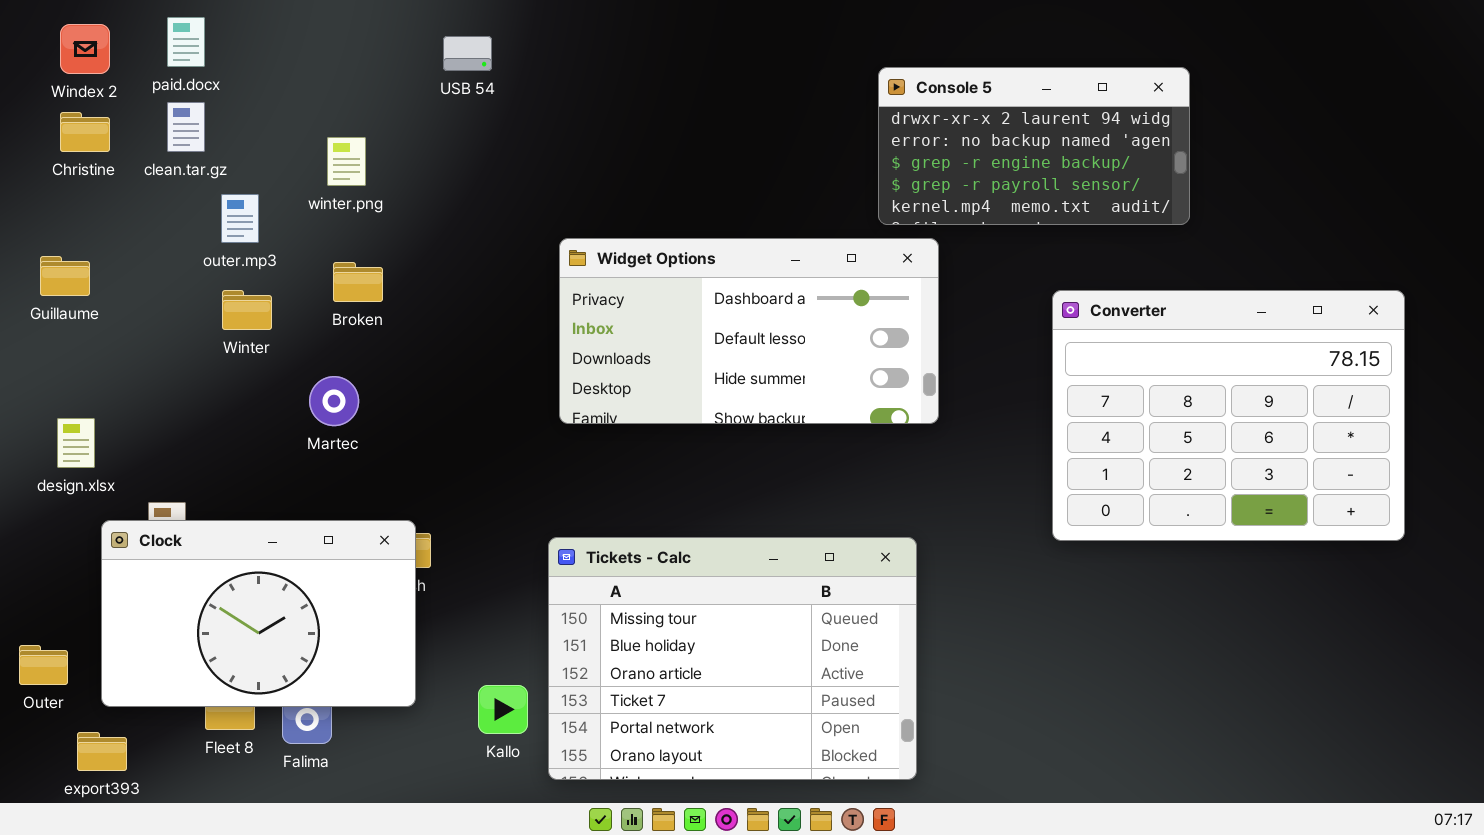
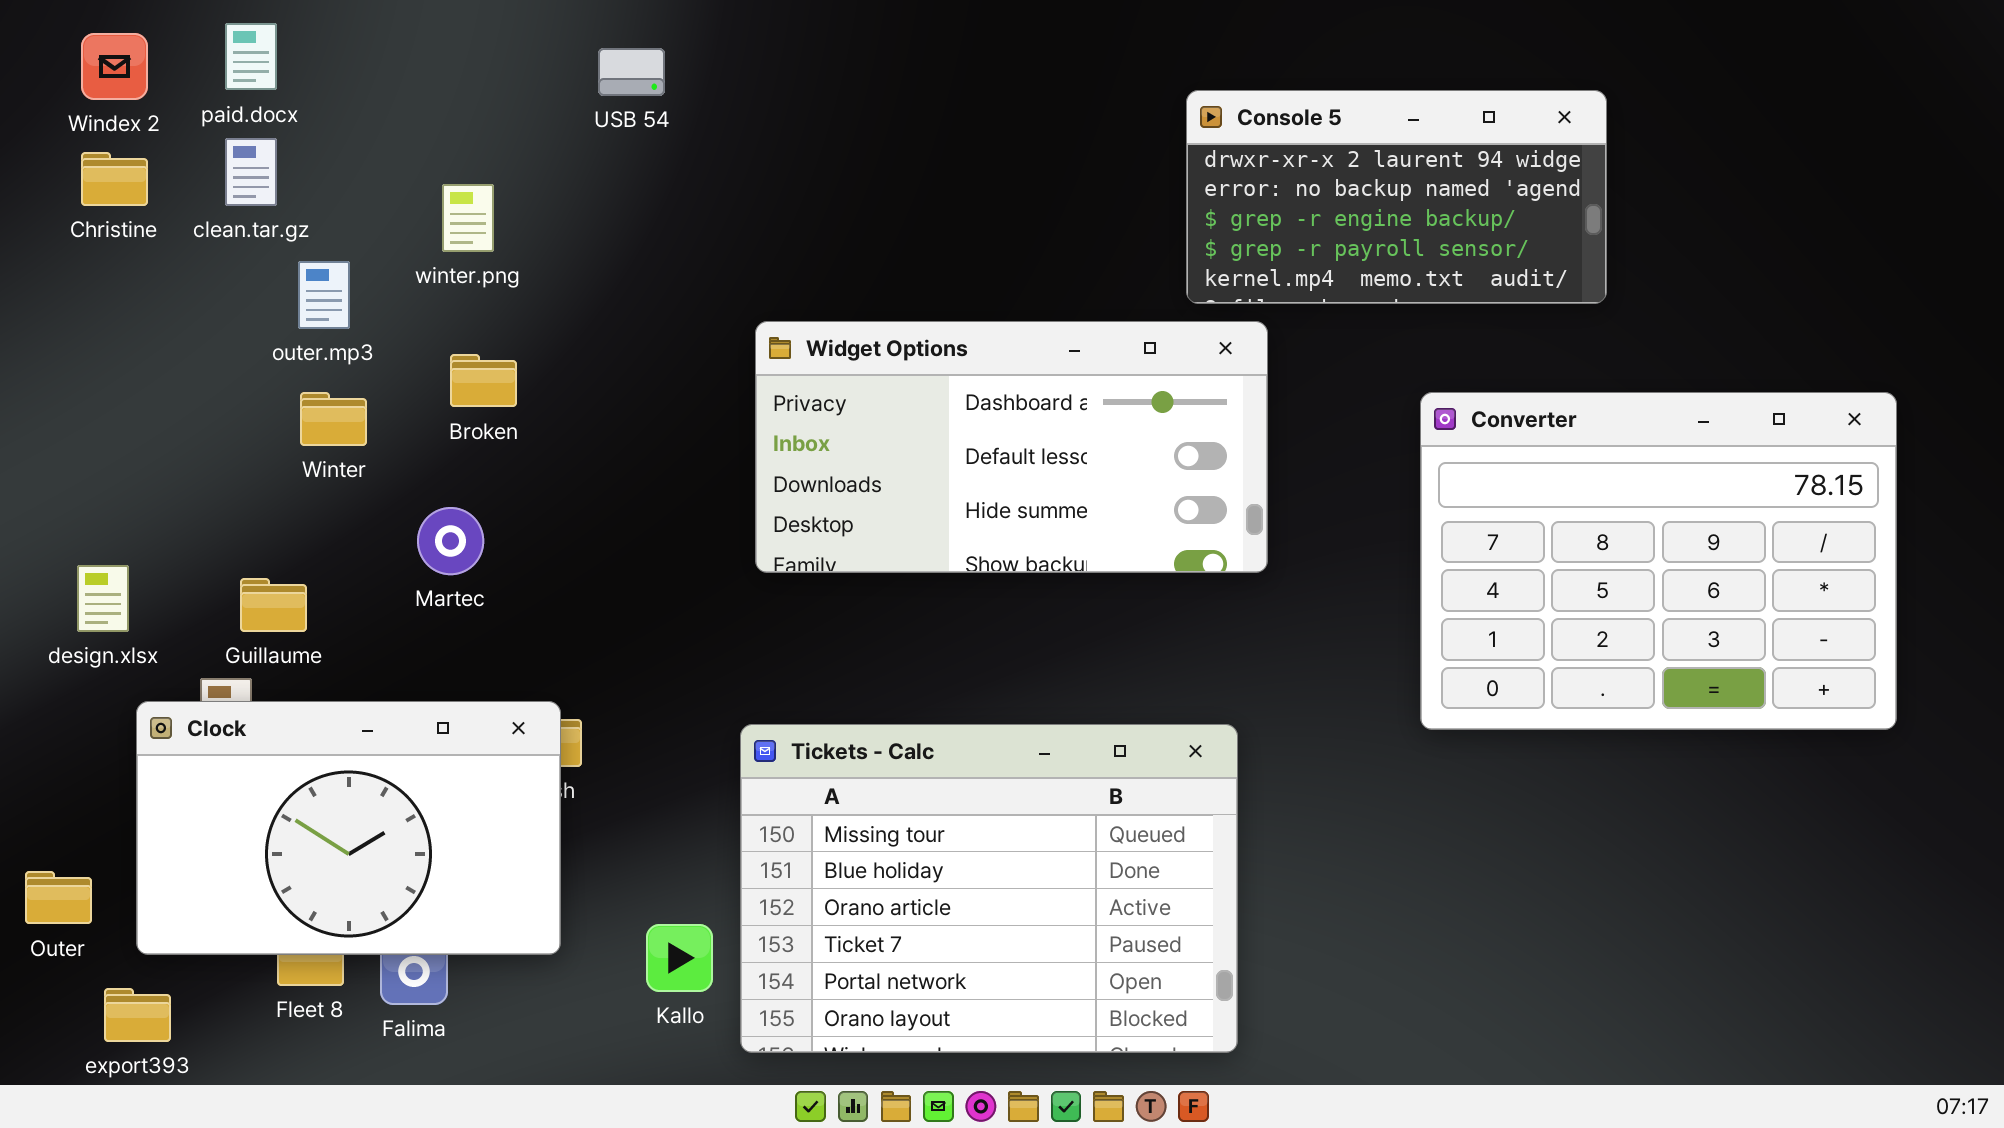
Guillaume: [40,256,90,296] -> [240,578,307,632], moved

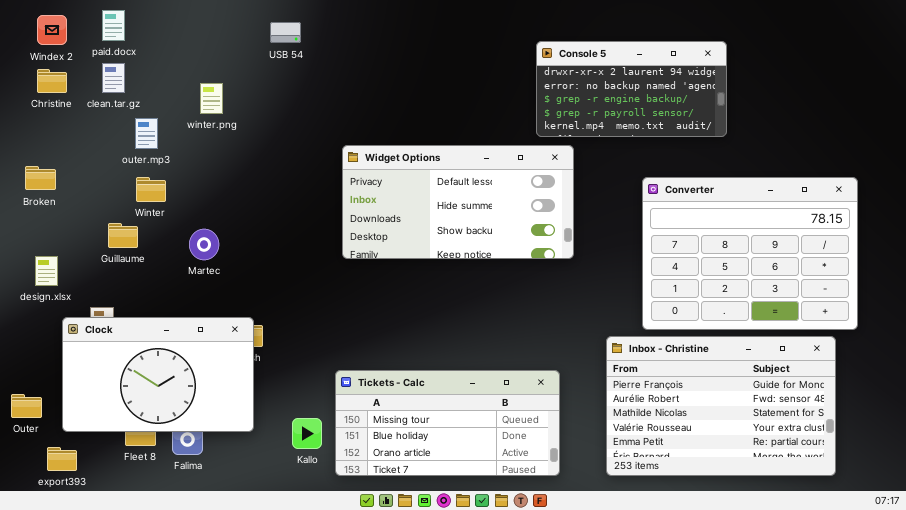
Widget Options: [755,321,1268,573] -> [342,145,574,259], scrolled down 1 row
Broken: [450,354,517,407] -> [25,166,56,190], moved
Guillaume: [240,578,307,632] -> [108,223,138,248], moved
Tickets - Calc: [740,724,1238,1053] -> [335,370,560,476], resized
Inbox - Christine: none -> [606,336,836,476], opened

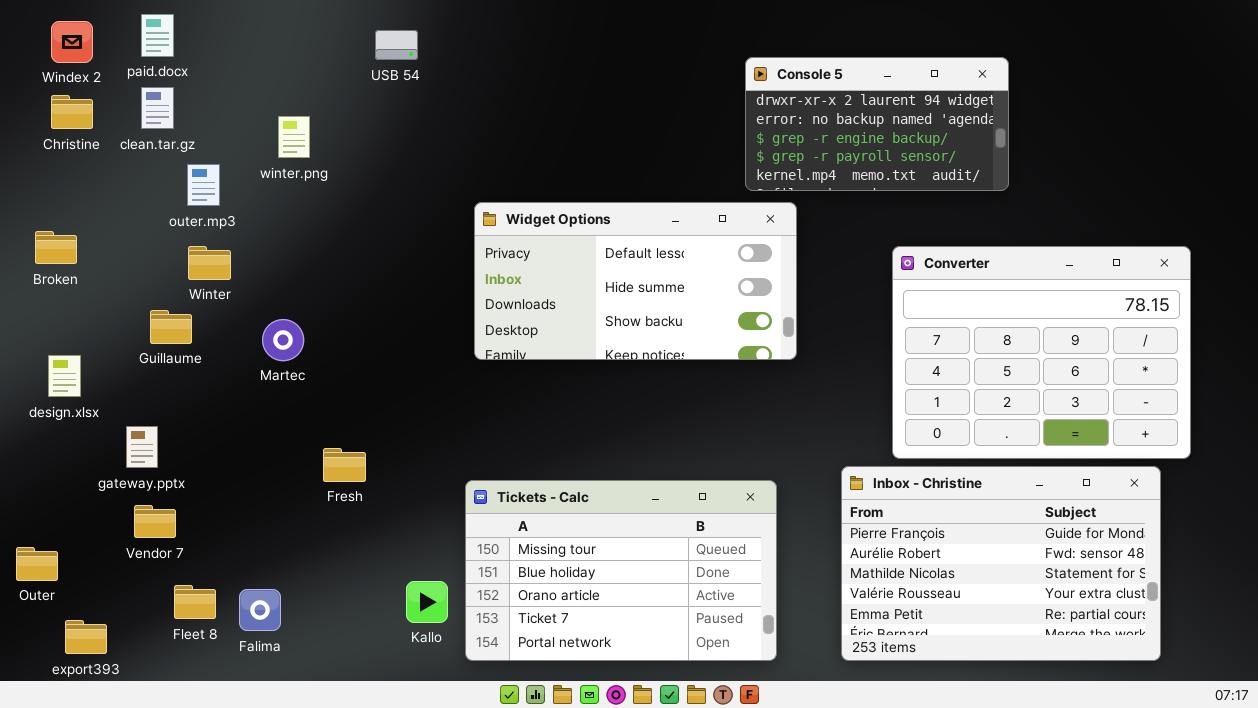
Clock: [62,317,254,432] -> none, closed
Tickets - Calc: [335,370,560,476] -> [465,480,777,661], resized

